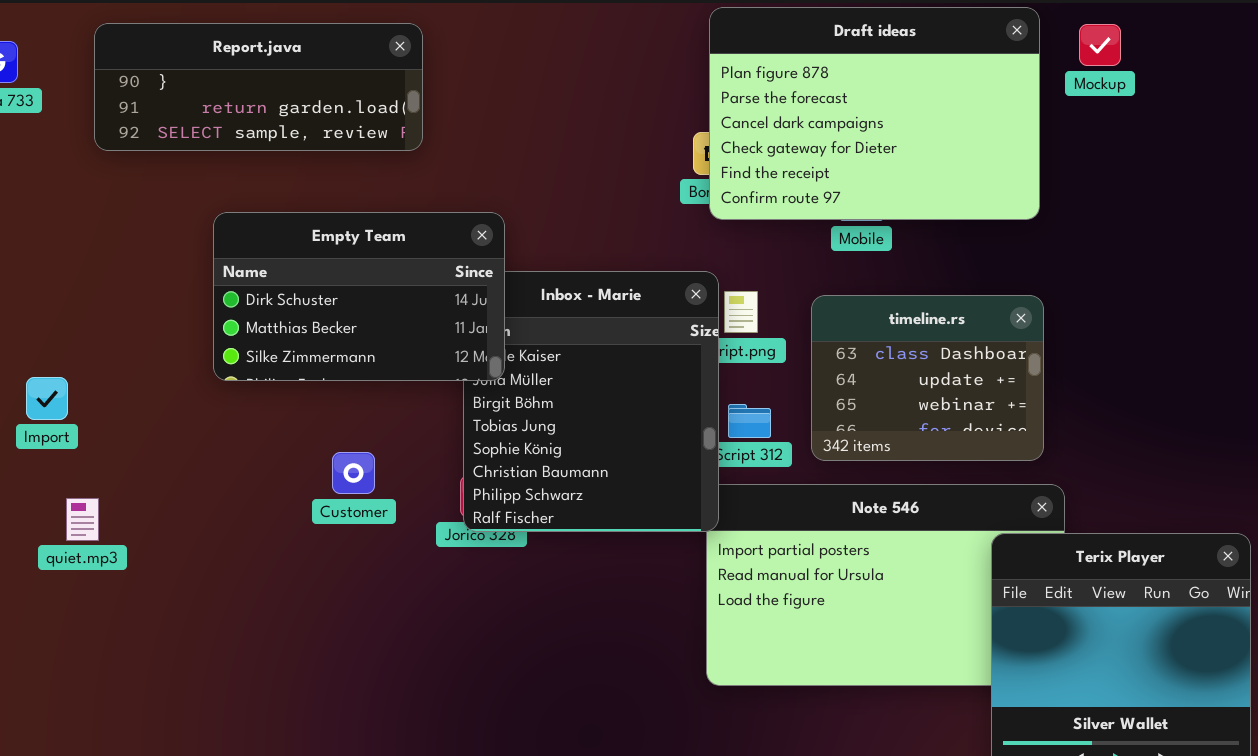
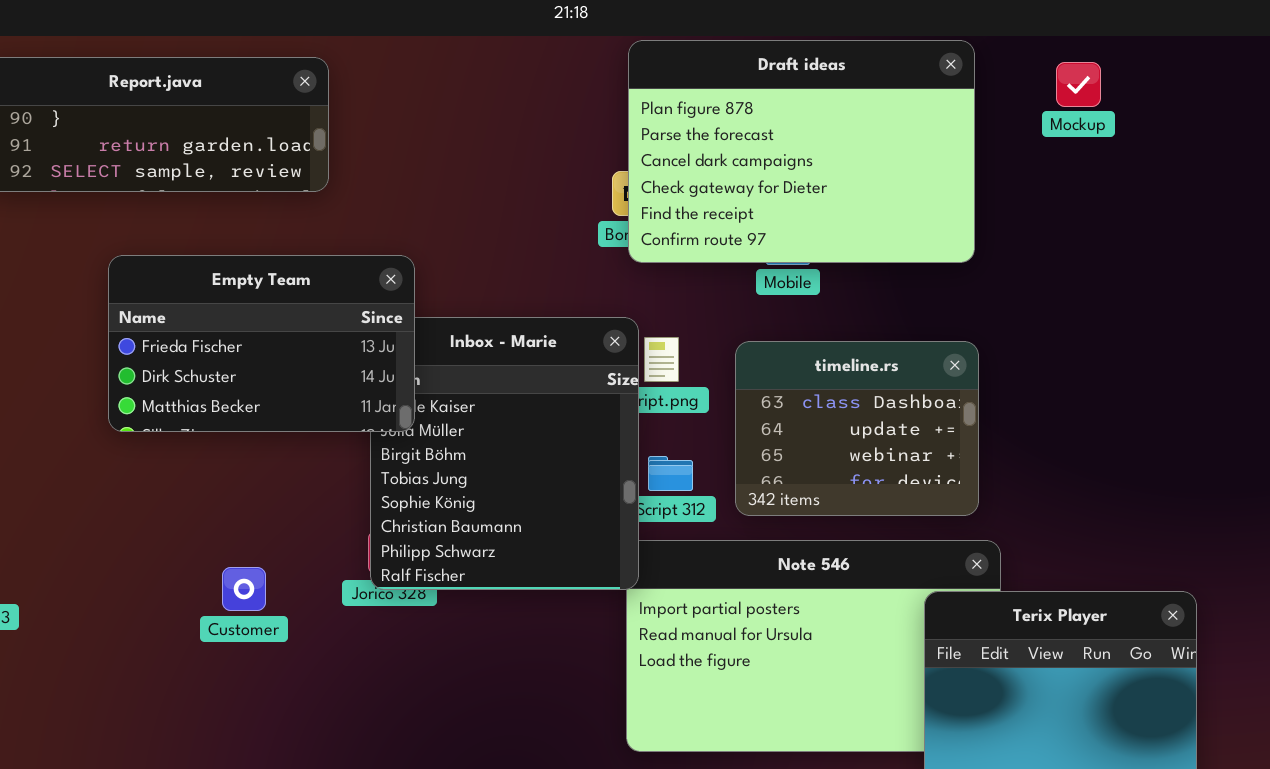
Mockup: [1079,24,1121,66] -> [1056,62,1101,107], moved
Empty Team: [213,212,505,381] -> [108,255,415,432], scrolled up 1 row
Customer: [332,452,375,494] -> [222,567,266,611], moved

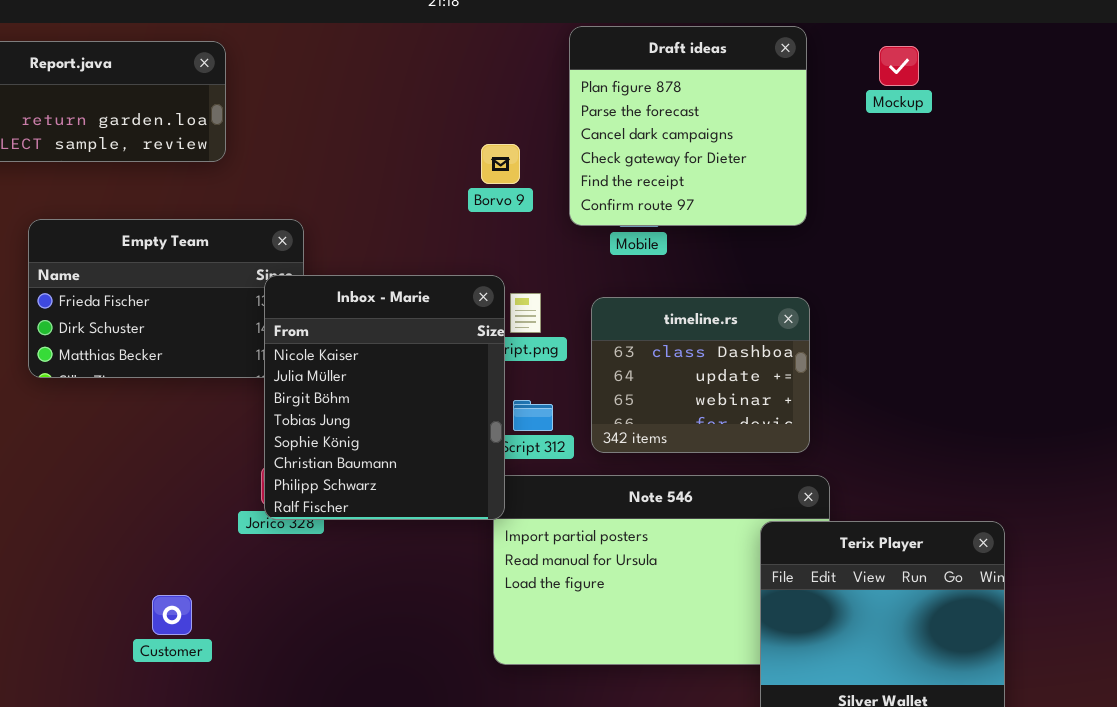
Draft ideas: [628,40,975,263] -> [569,26,807,226], resized
Inbox - Marie: [370,317,639,590] -> [264,275,505,520], raised
Customer: [222,567,266,611] -> [152,595,192,635], moved

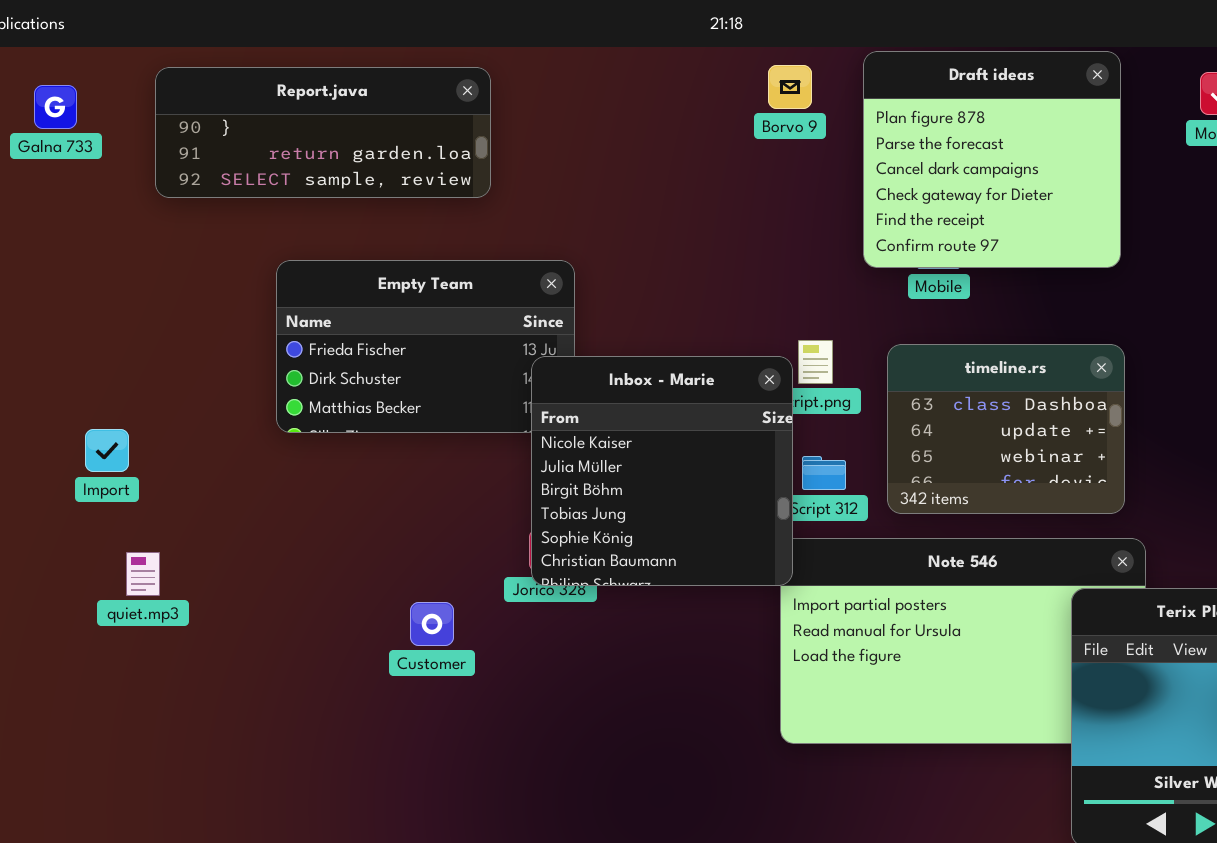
Borvo 9: [481,144,520,184] -> [768,65,812,109], moved
Inbox - Marie: [264,275,505,520] -> [531,356,793,586], resized
Customer: [152,595,192,635] -> [410,602,454,646], moved

